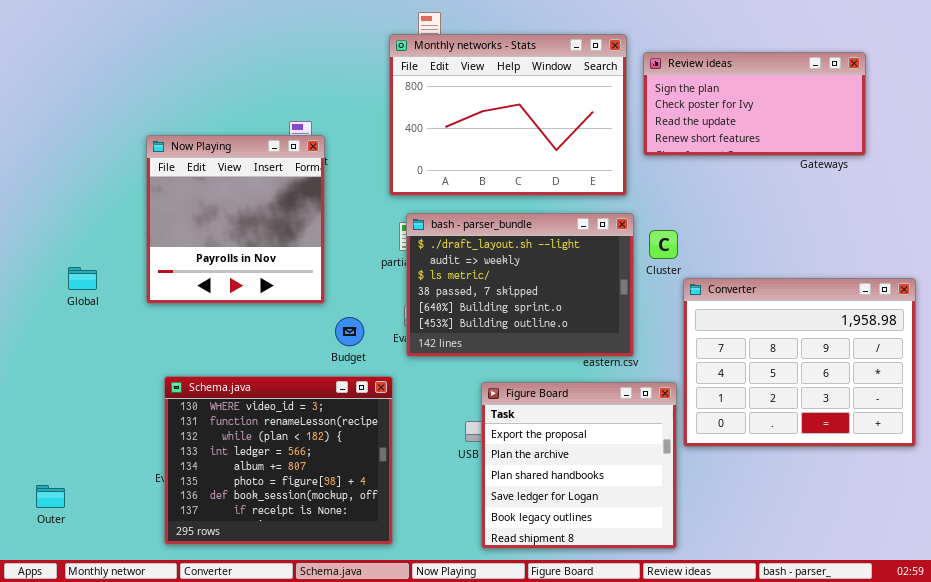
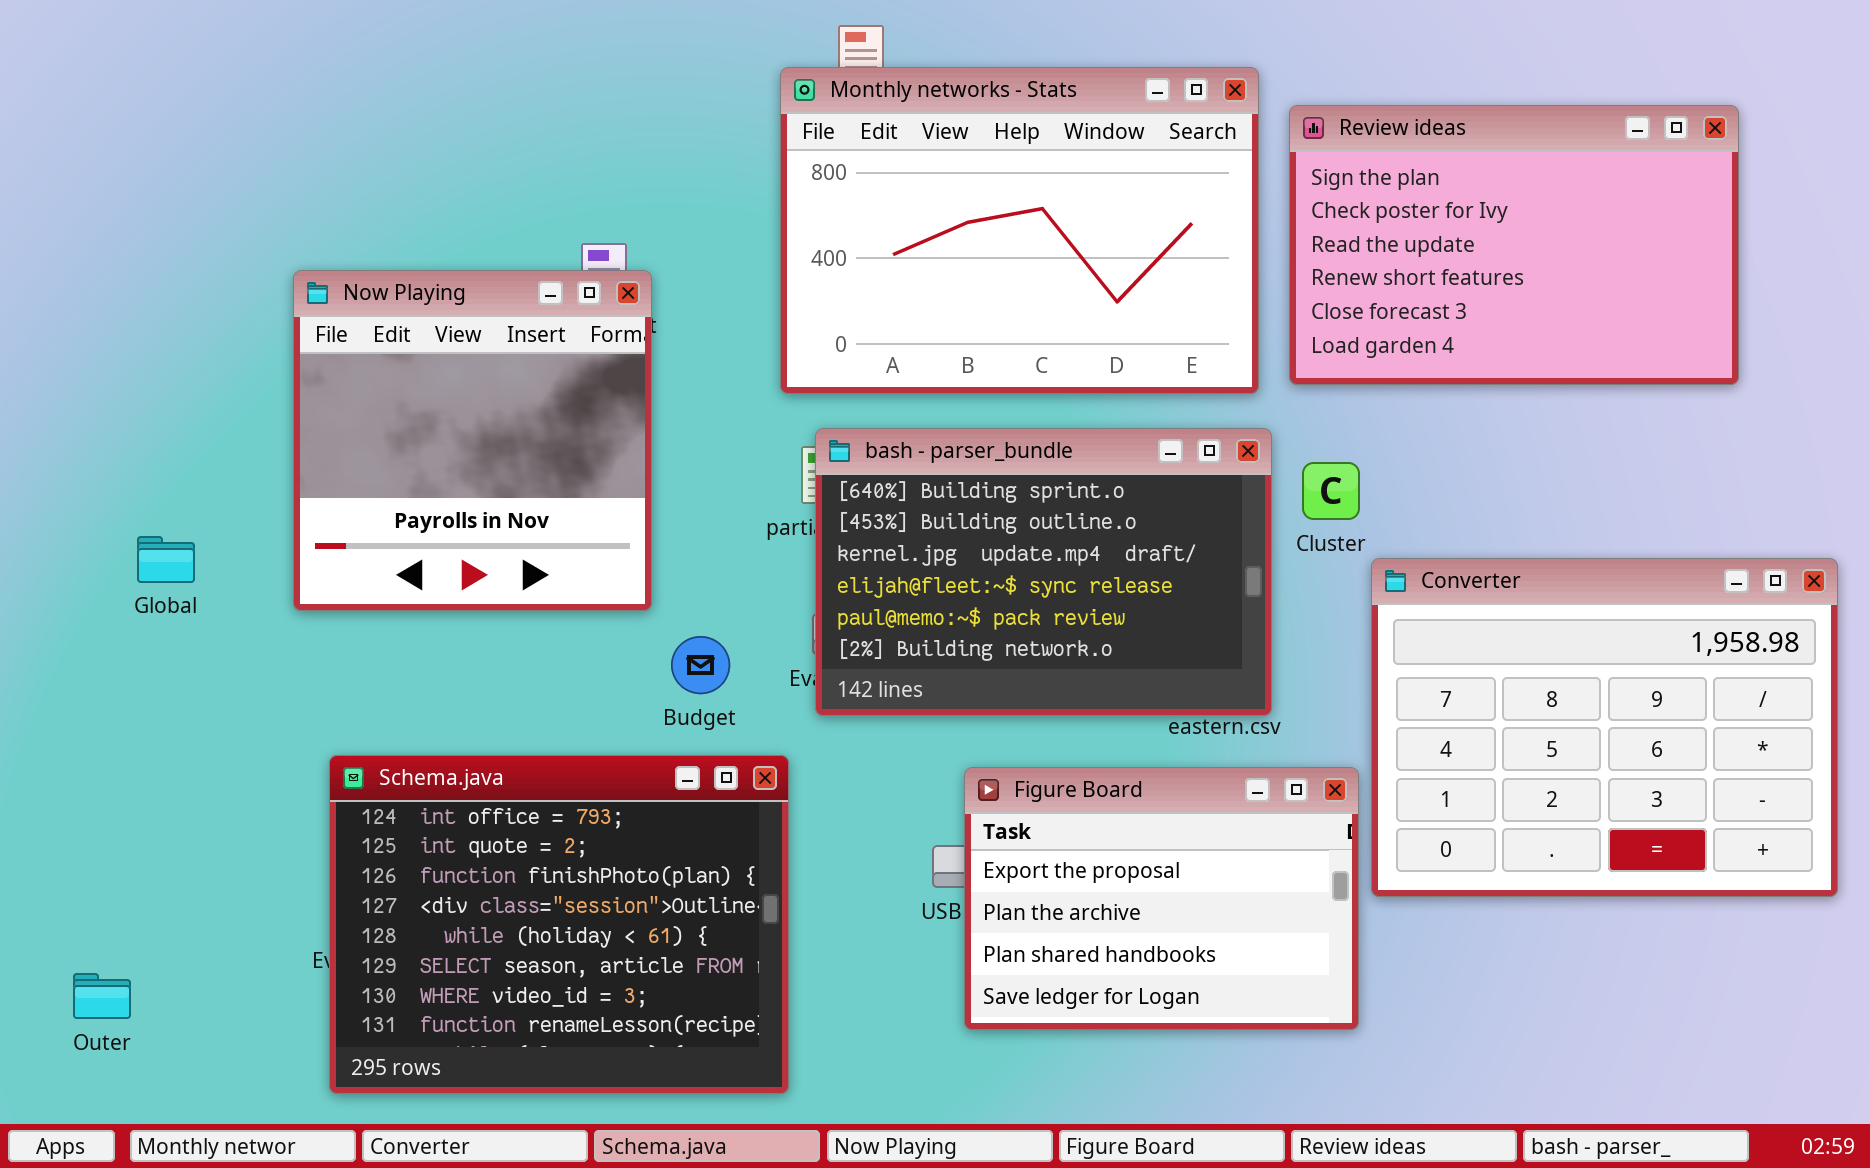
Review ideas: [643,52,866,156] -> [1289,105,1739,385], resized
bash - parser_bundle: [406,213,634,357] -> [815,428,1272,716], scrolled down 4 rows
Schema.java: [164,376,393,545] -> [329,755,789,1094], scrolled up 6 rows
Figure Board: [481,382,677,549] -> [964,767,1359,1030], resized

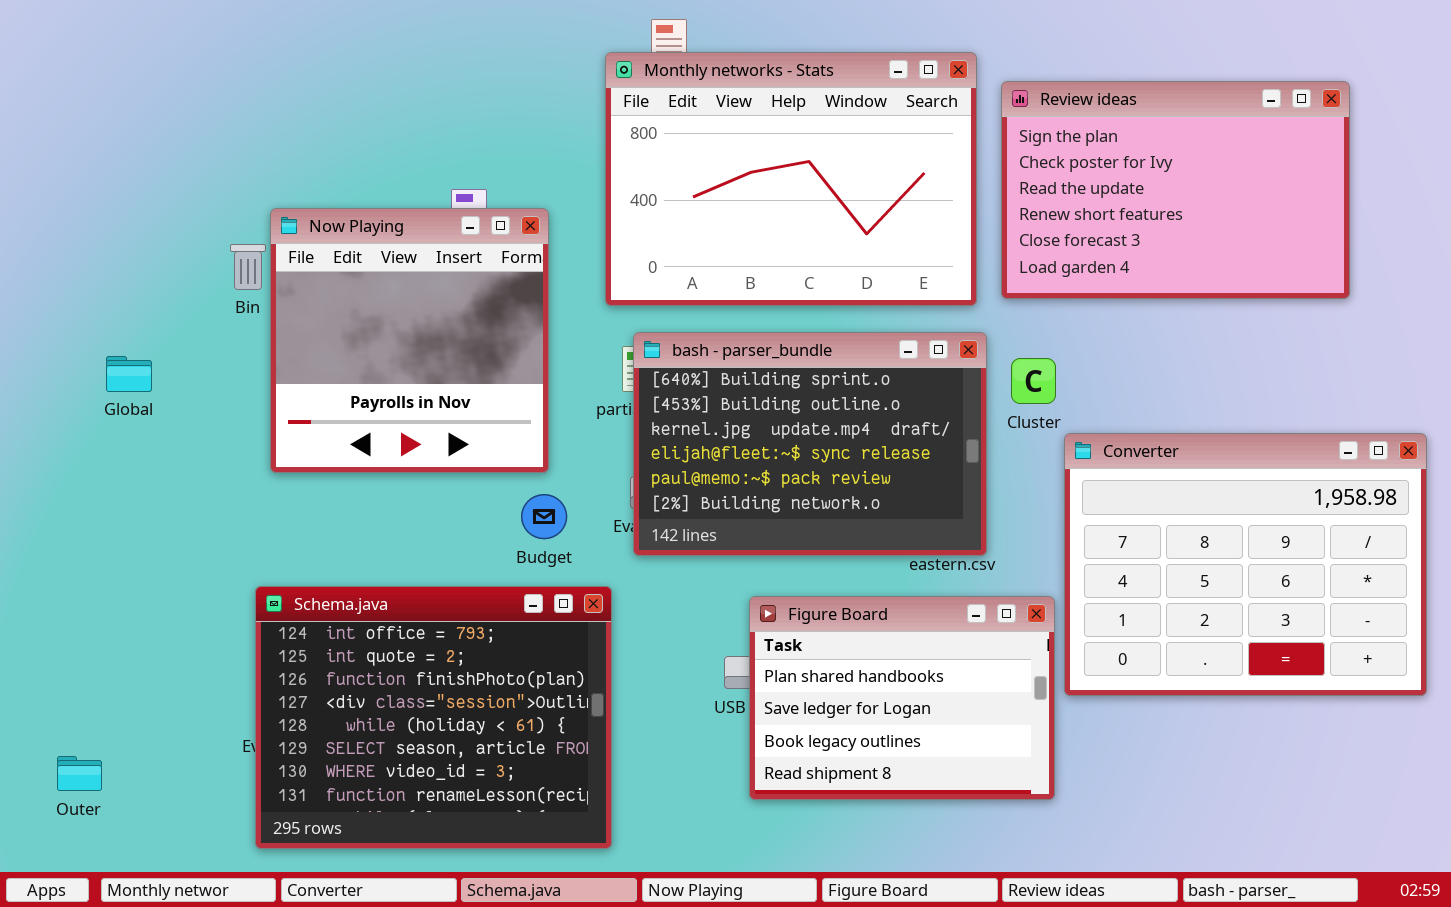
Now Playing: [293,270,652,611] -> [270,208,549,473], moved
Global: [137,536,195,583] -> [106,356,152,392], moved
Figure Board: [964,767,1359,1030] -> [749,596,1055,800], scrolled down 2 rows

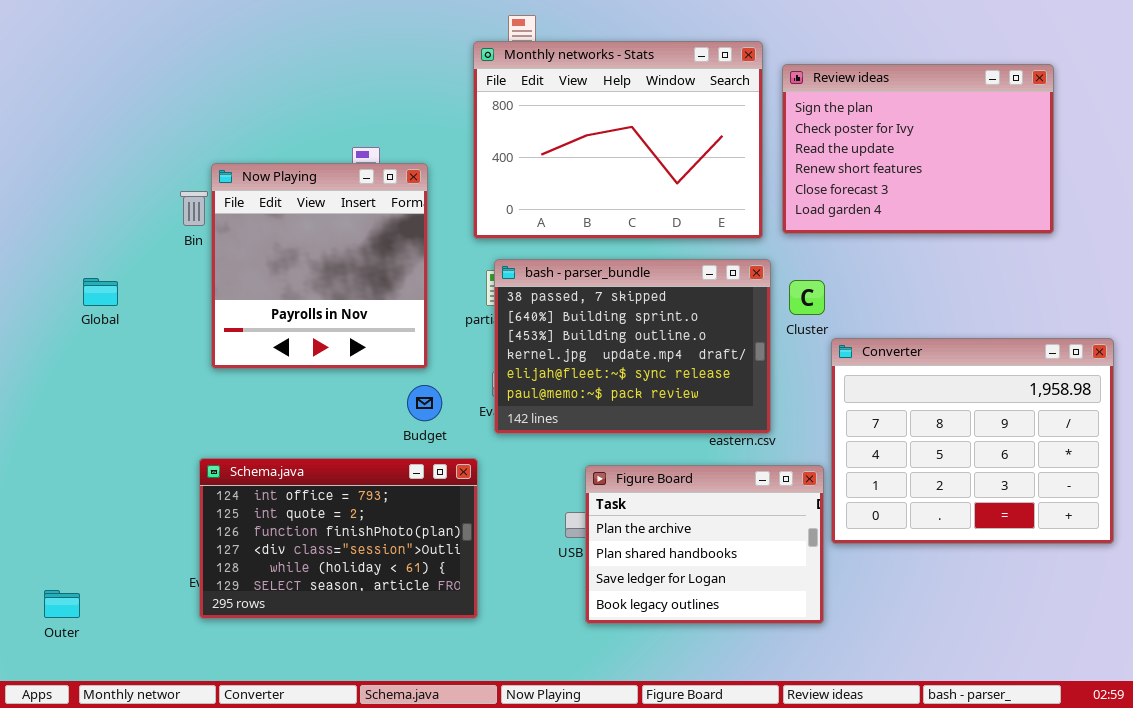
bash - parser_bundle: [633,332,987,556] -> [494,259,771,434], scrolled up 1 row
Schema.java: [255,586,612,849] -> [199,458,478,619], resized
Figure Board: [749,596,1055,800] -> [585,465,824,624], scrolled up 1 row

